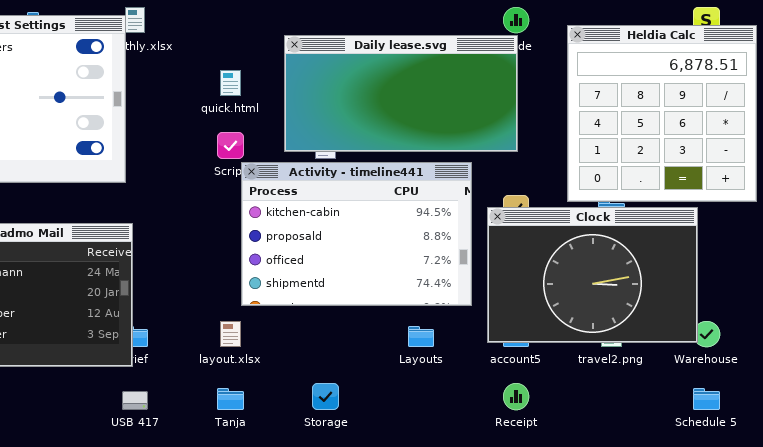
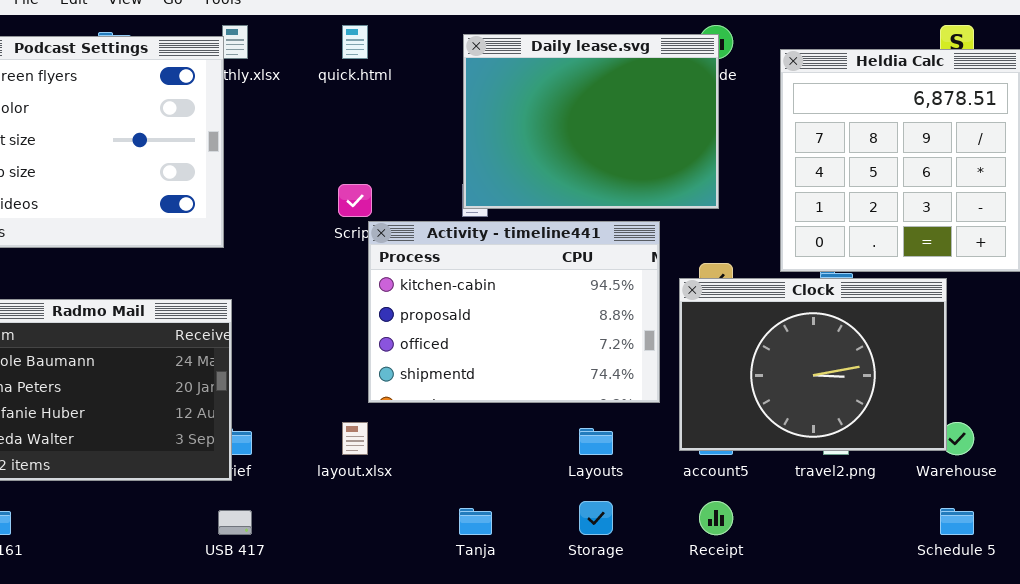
Daily lease.svg: [284,35,518,152] -> [463,34,719,209], resized
quick.html: [220,70,241,96] -> [342,25,368,59], moved
Storage: [312,383,339,410] -> [579,501,613,535], moved
Tanja: [217,388,244,410] -> [459,508,492,535], moved

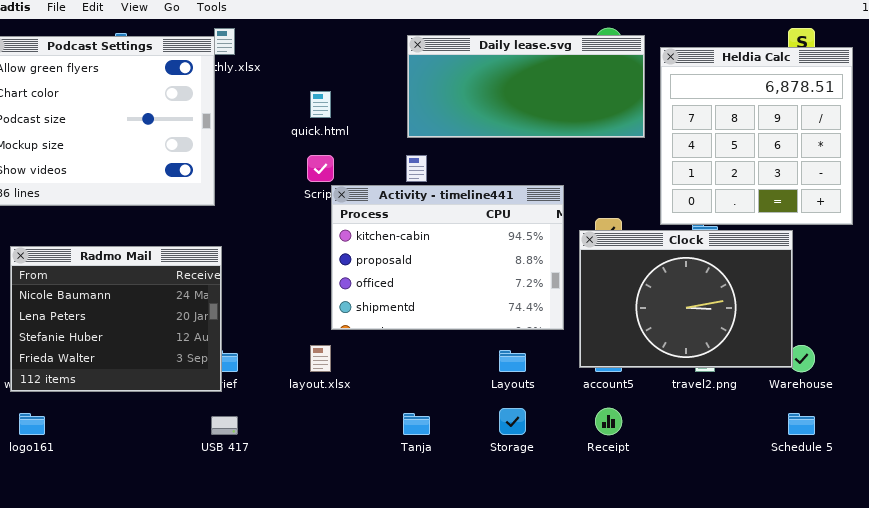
quick.html: [342,25,368,59] -> [310,91,331,118], moved
Daily lease.svg: [463,34,719,209] -> [407,35,645,138], resized

